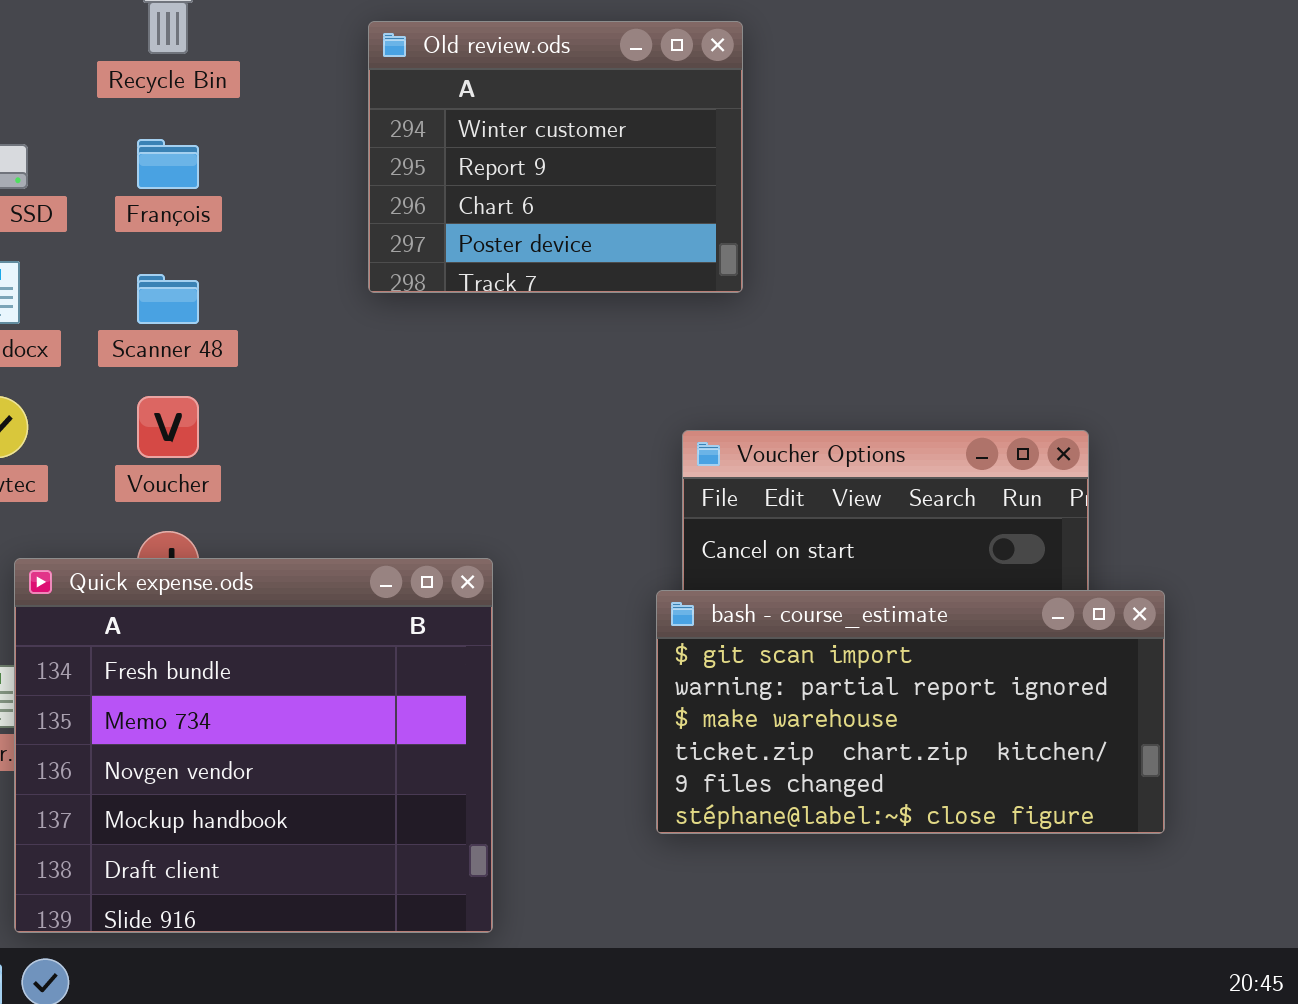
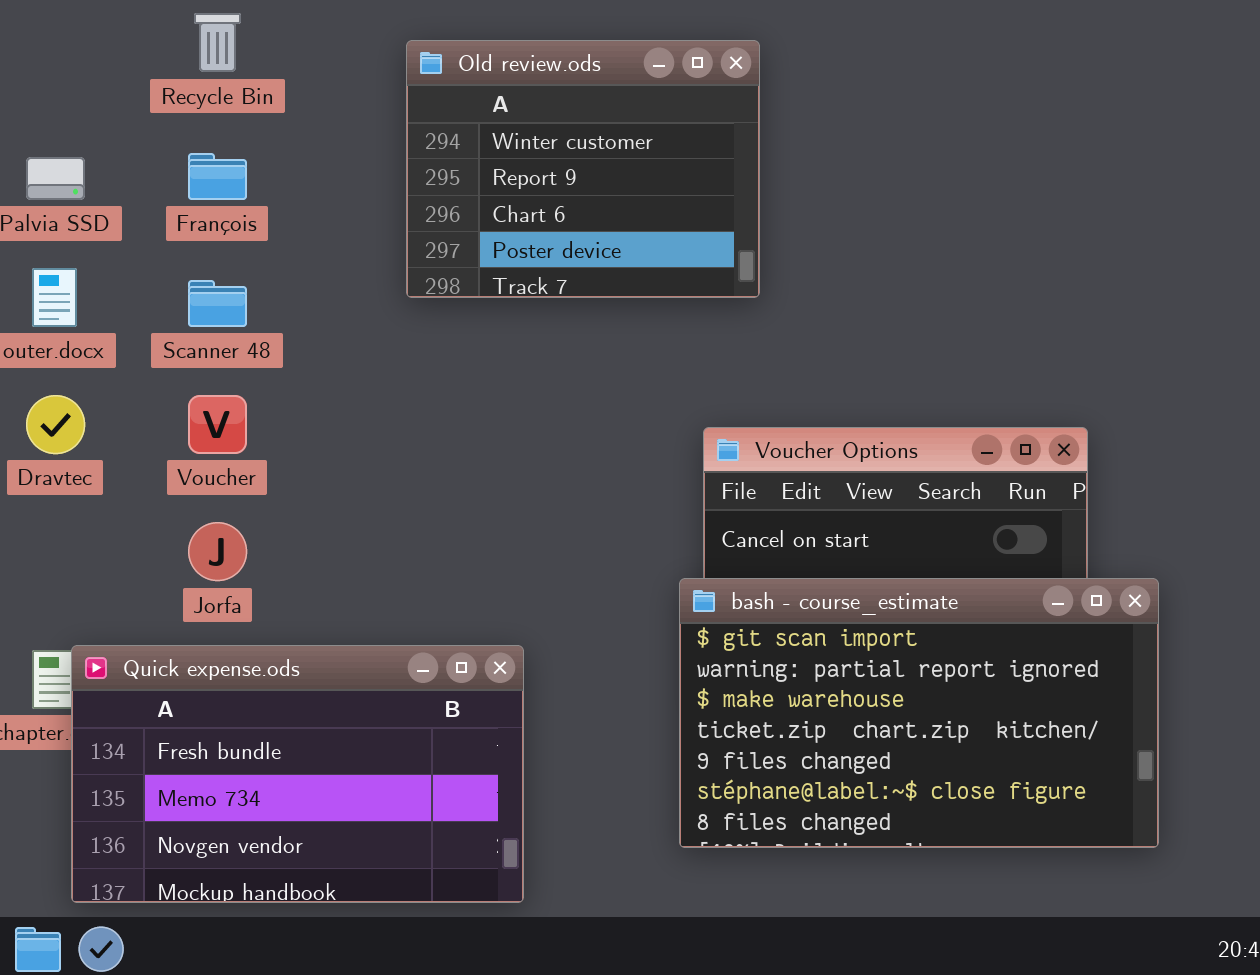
Quick expense.ods: [14,558,493,933] -> [71,645,524,903], resized
bash - course_estimate: [656,590,1165,834] -> [679,578,1159,848], resized

